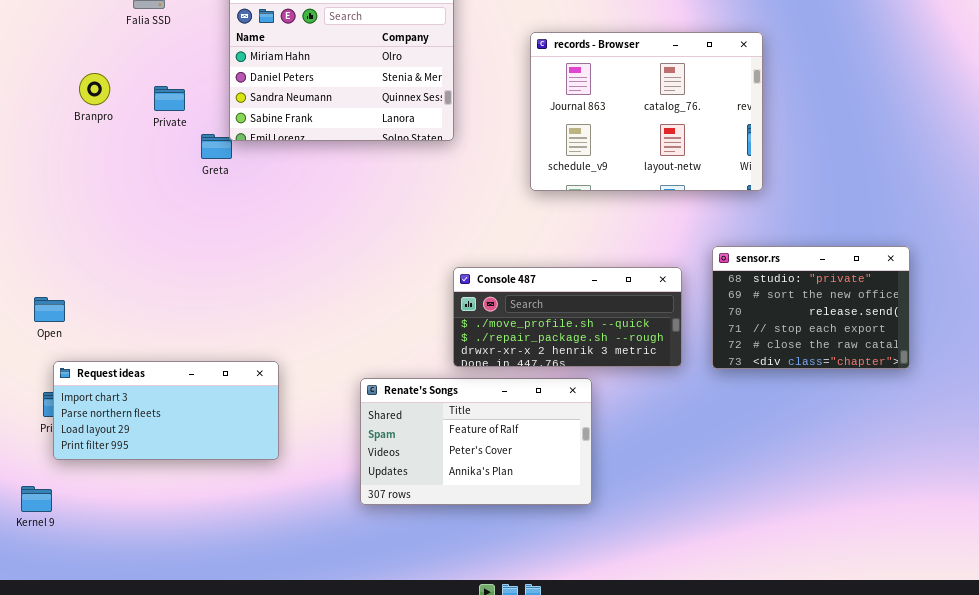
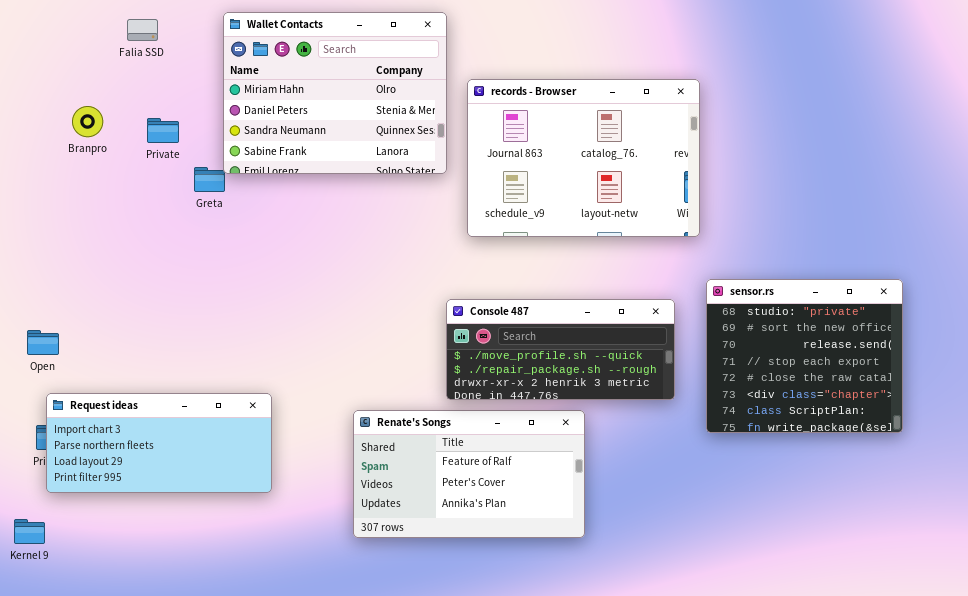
records - Browser: [530,32,763,191] -> [467,79,700,237], moved
sensor.rs: [712,246,910,369] -> [706,279,903,433], resized

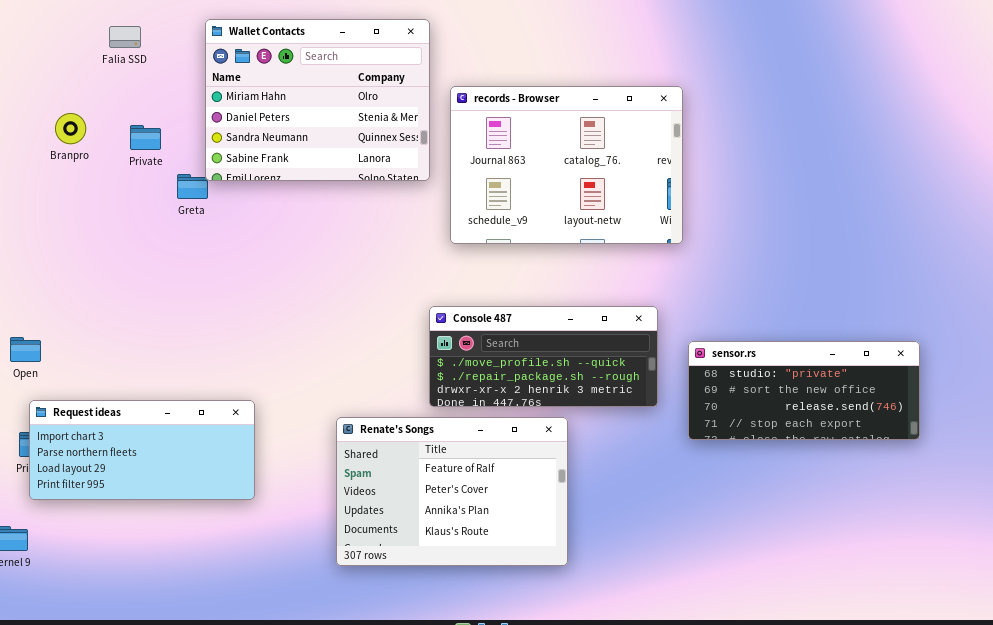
sensor.rs: [706,279,903,433] -> [688,341,920,440], resized
Renate's Songs: [353,410,585,538] -> [336,417,568,566], resized

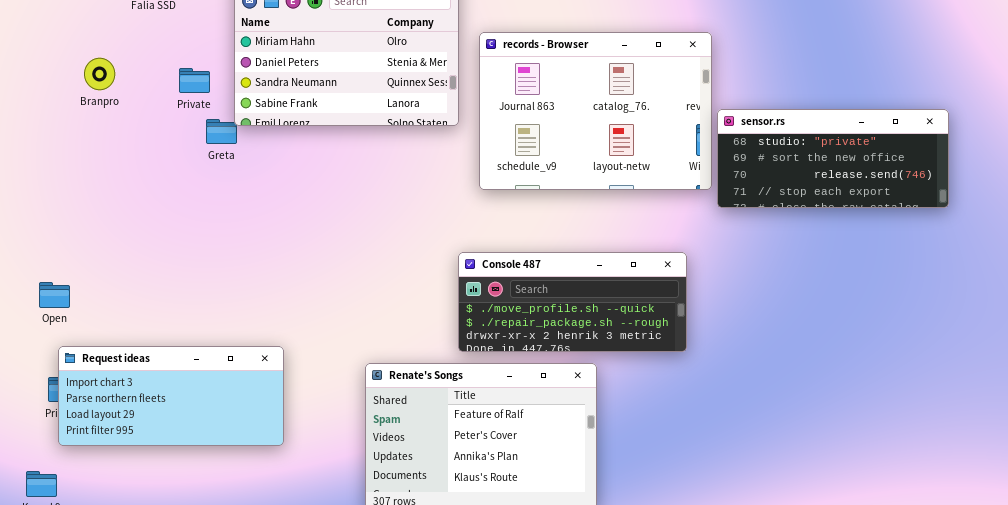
Private: [130,125,161,150] -> [179,68,210,93], moved
sensor.rs: [688,341,920,440] -> [717,109,949,208], moved

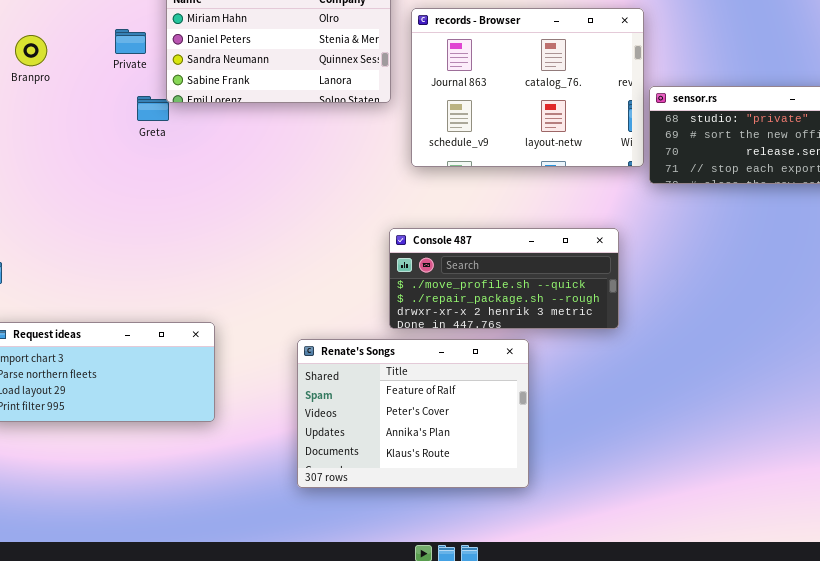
Private: [179,68,210,93] -> [115,29,146,54], moved

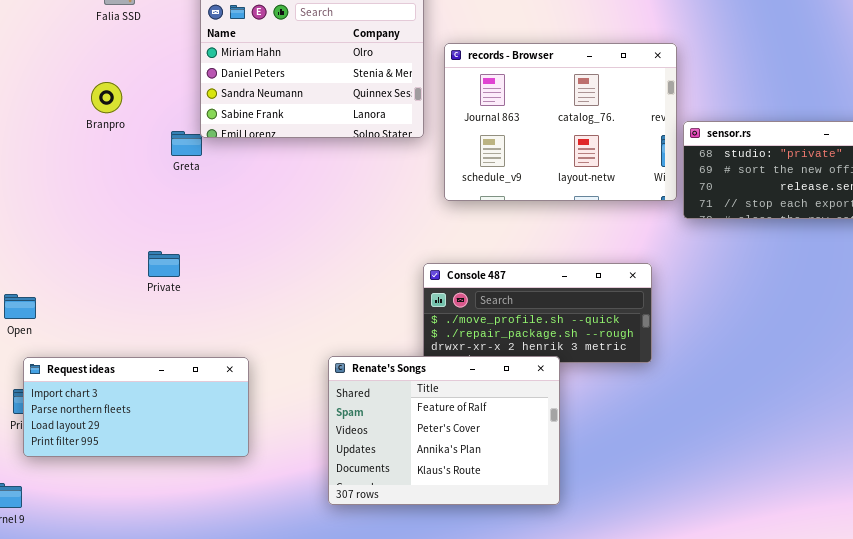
Private: [115,29,146,54] -> [148,251,180,277], moved
Branpro: [15,35,47,66] -> [91,82,122,113], moved
Renate's Songs: [297,339,529,488] -> [328,356,560,505], moved

